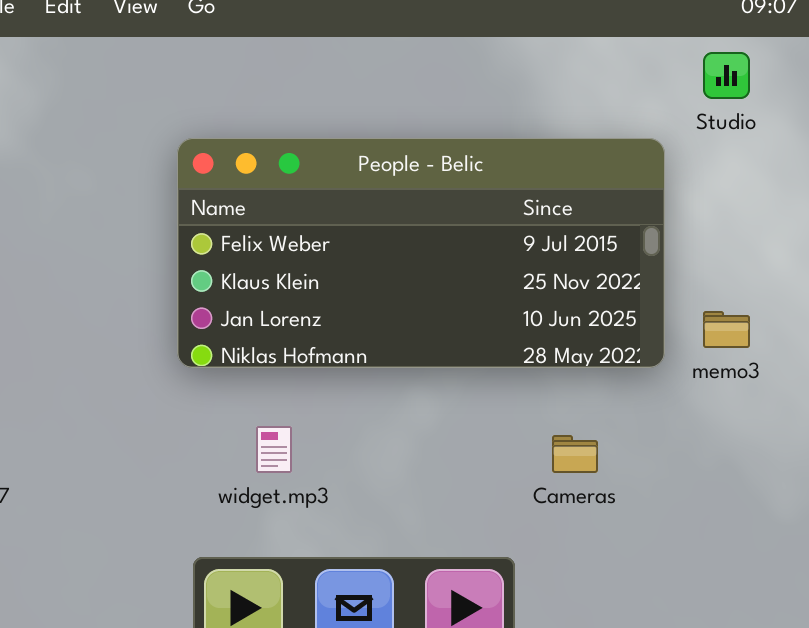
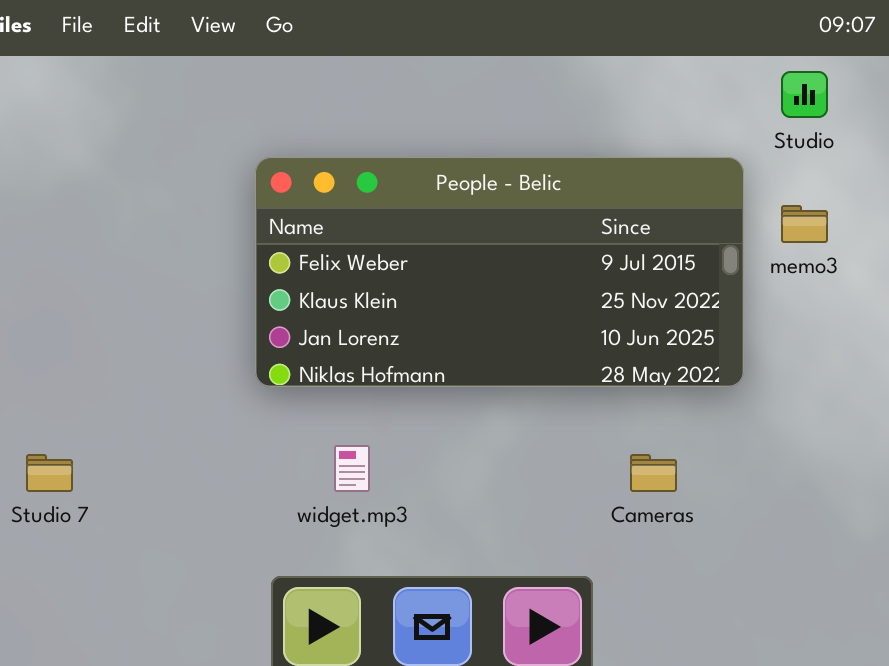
memo3: [703,311,750,348] -> [781,205,828,243], moved

